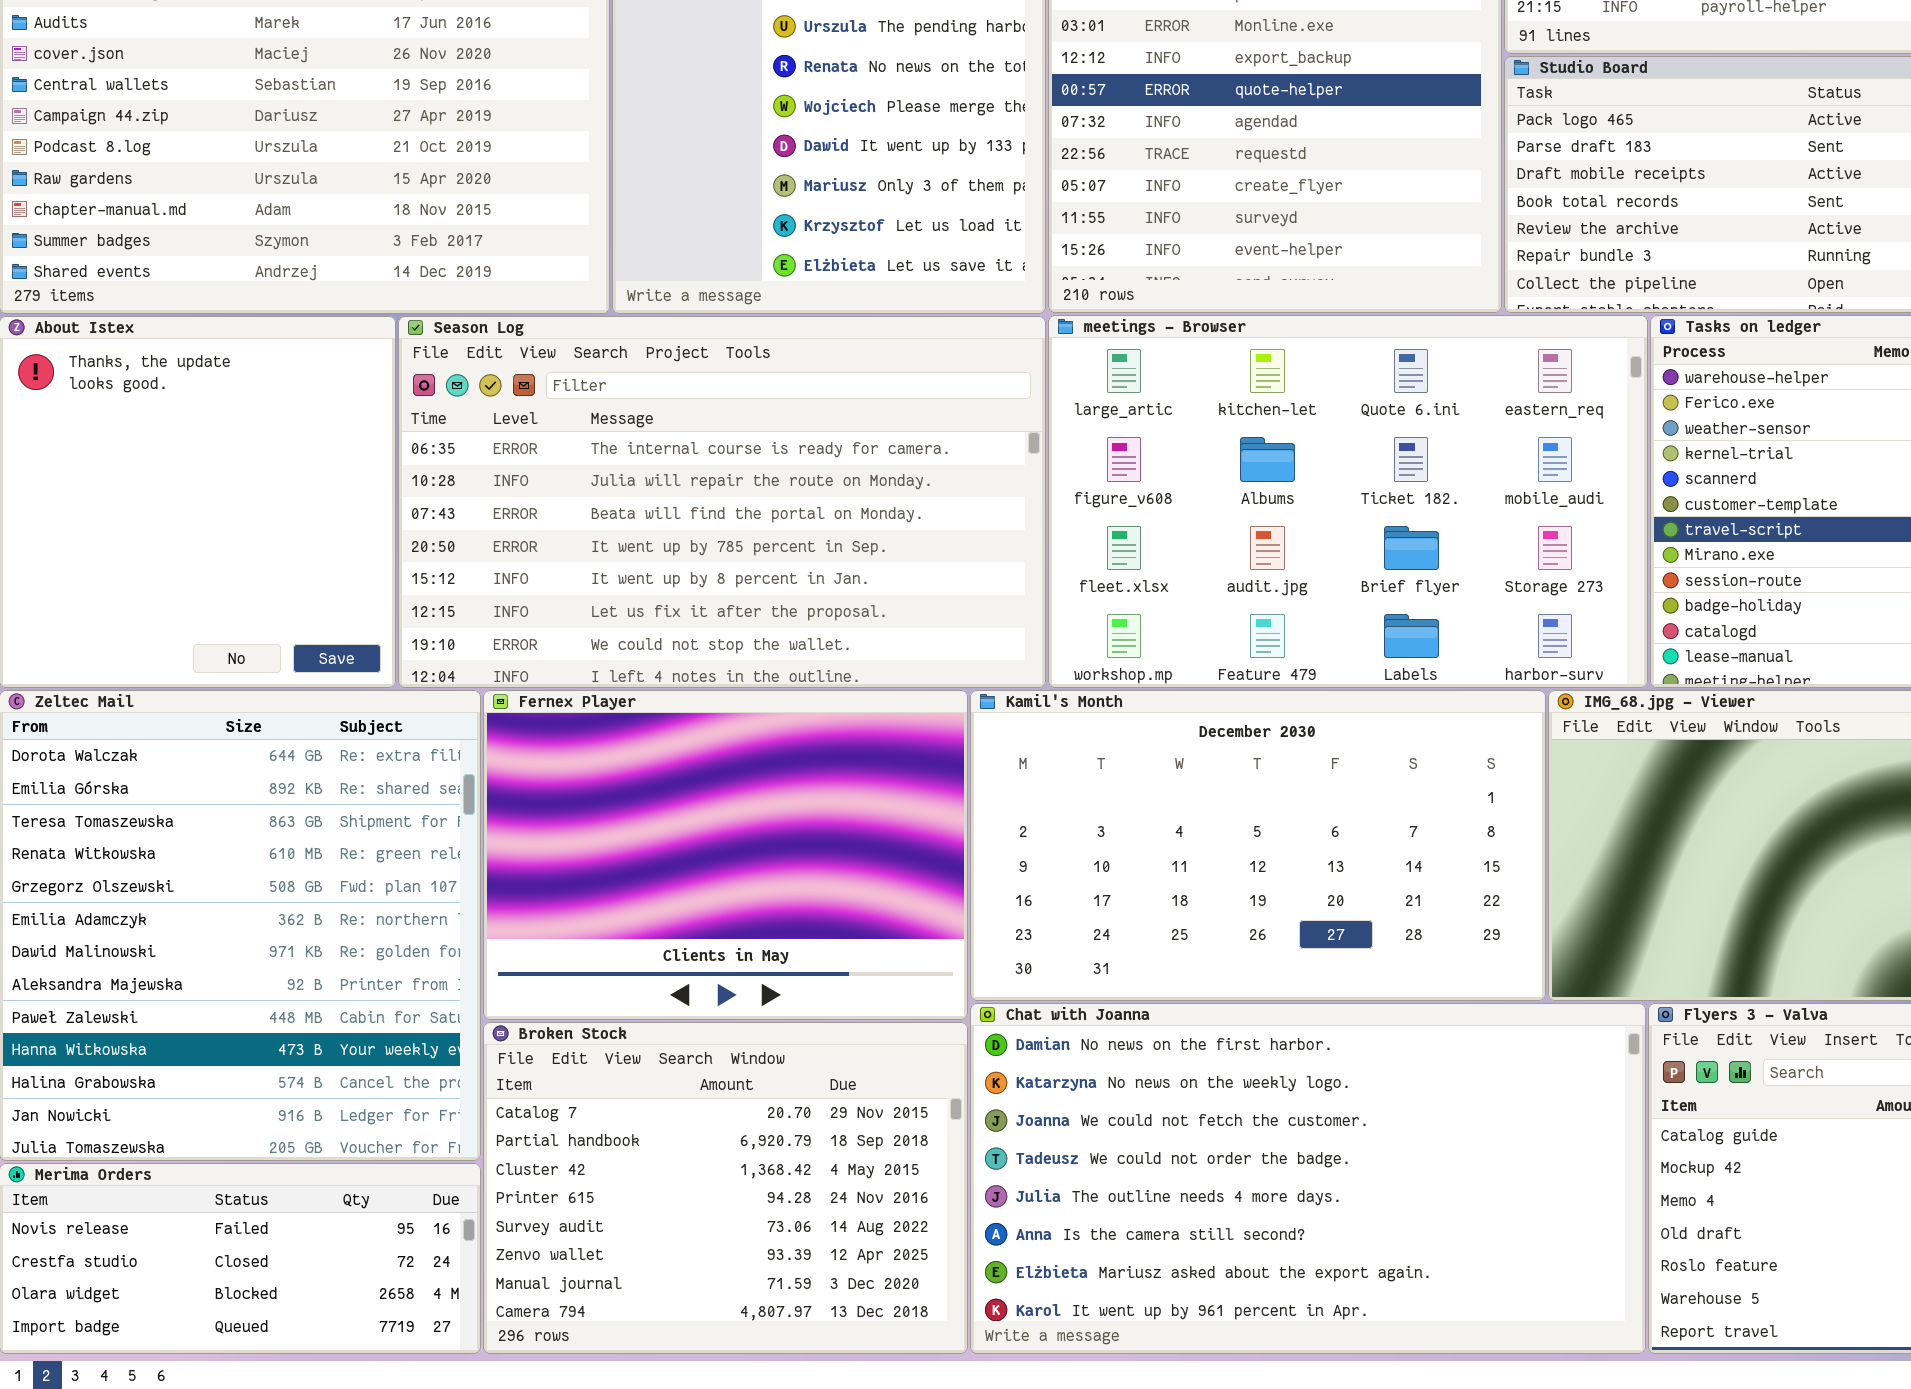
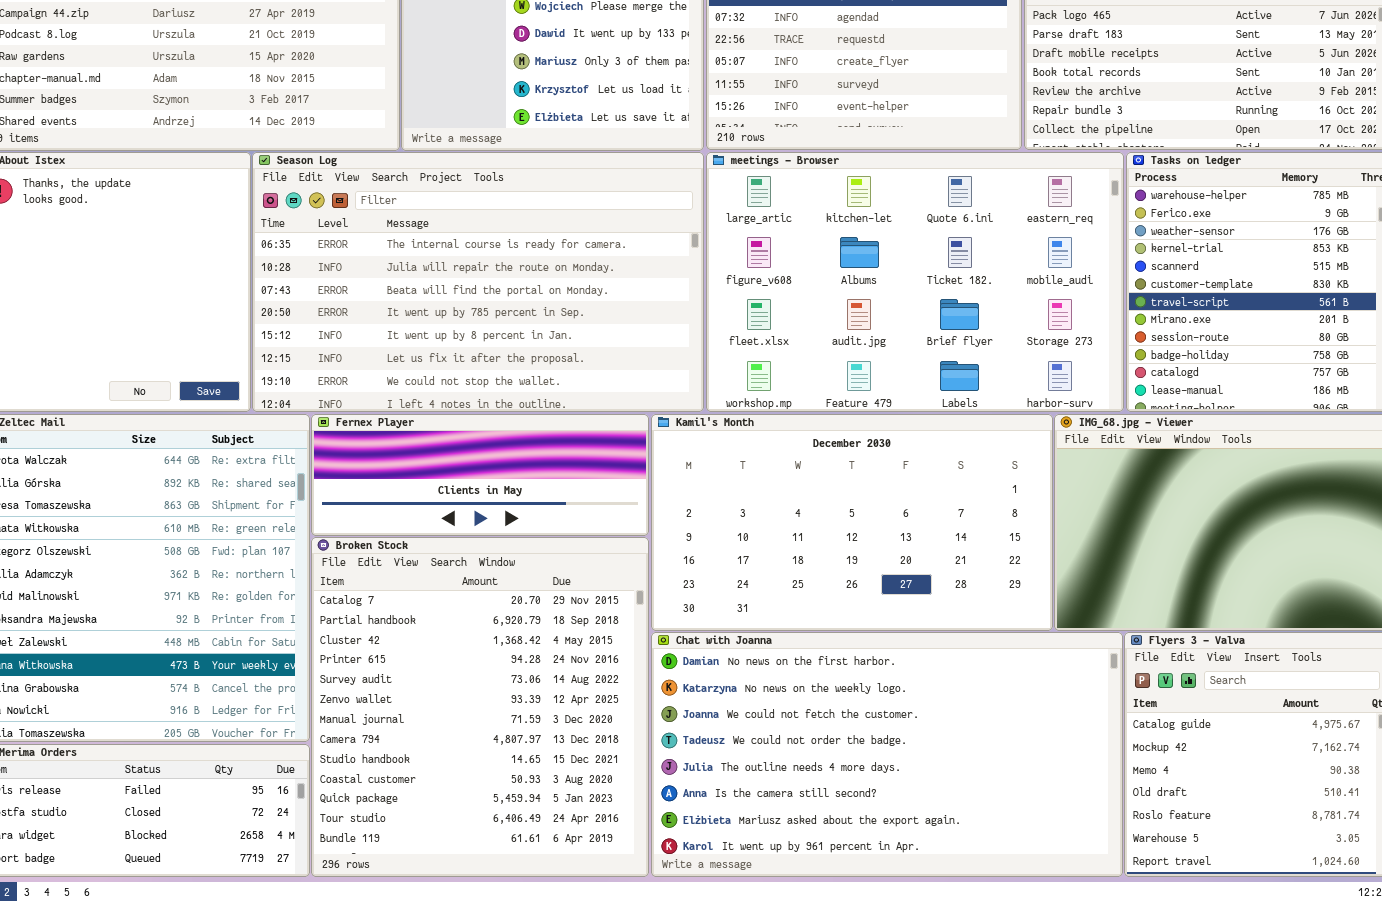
Fernex Player: [483,690,968,1020] -> [311,414,649,536], resized
Broken Stock: [483,1022,968,1354] -> [311,537,649,877], resized

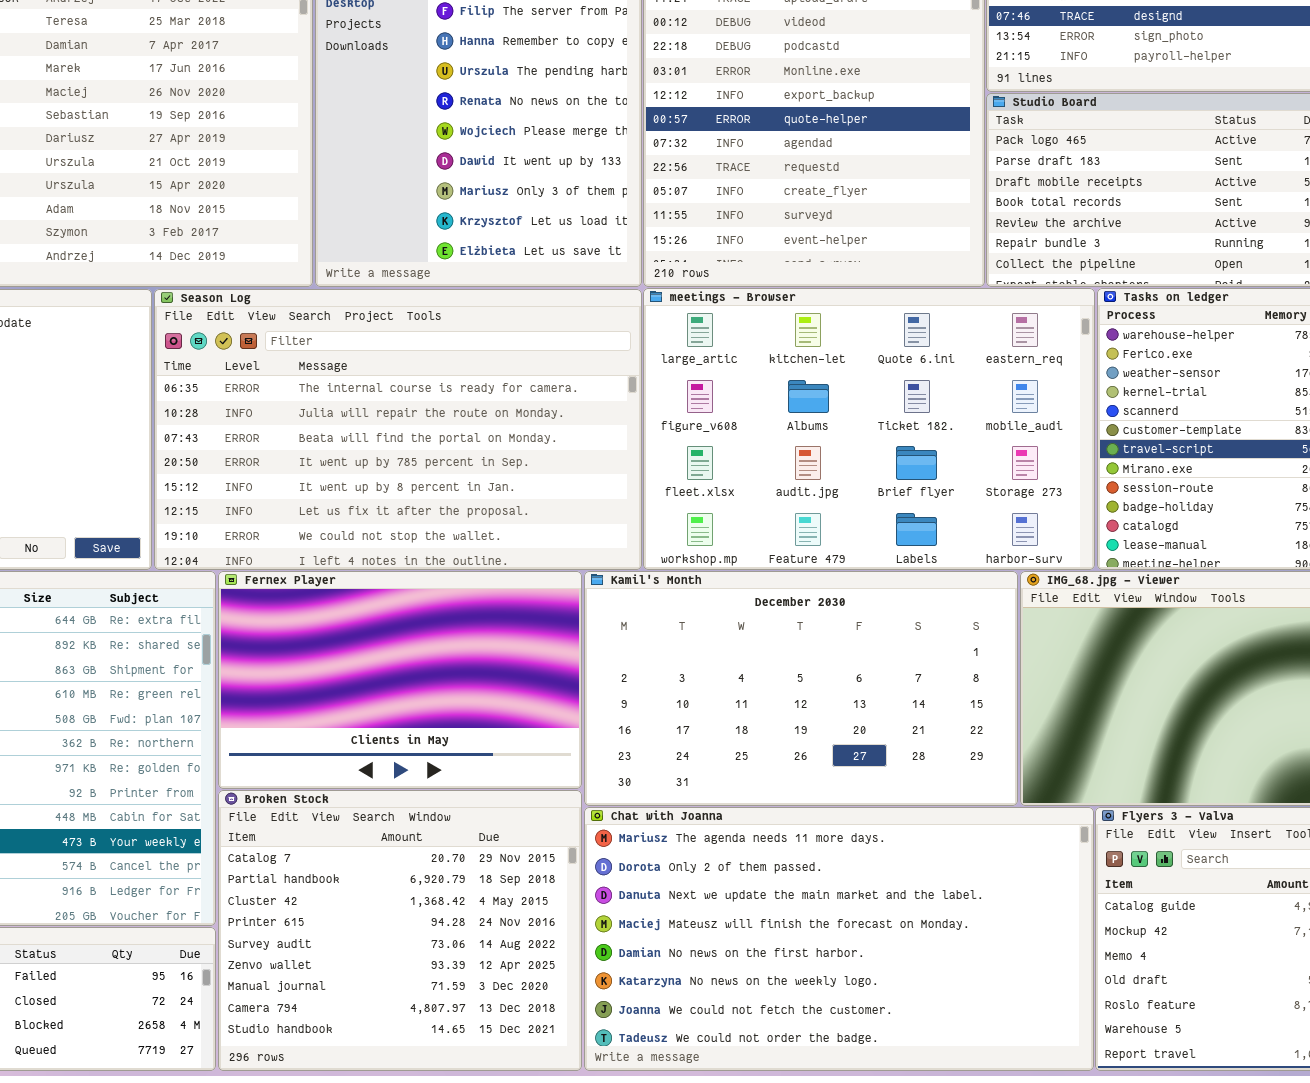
Fernex Player: [311,414,649,536] -> [218,571,582,789], resized
Broken Stock: [311,537,649,877] -> [218,790,582,1071], resized
Chat with Joanna: [651,632,1123,877] -> [584,807,1094,1071], scrolled up 4 rows

